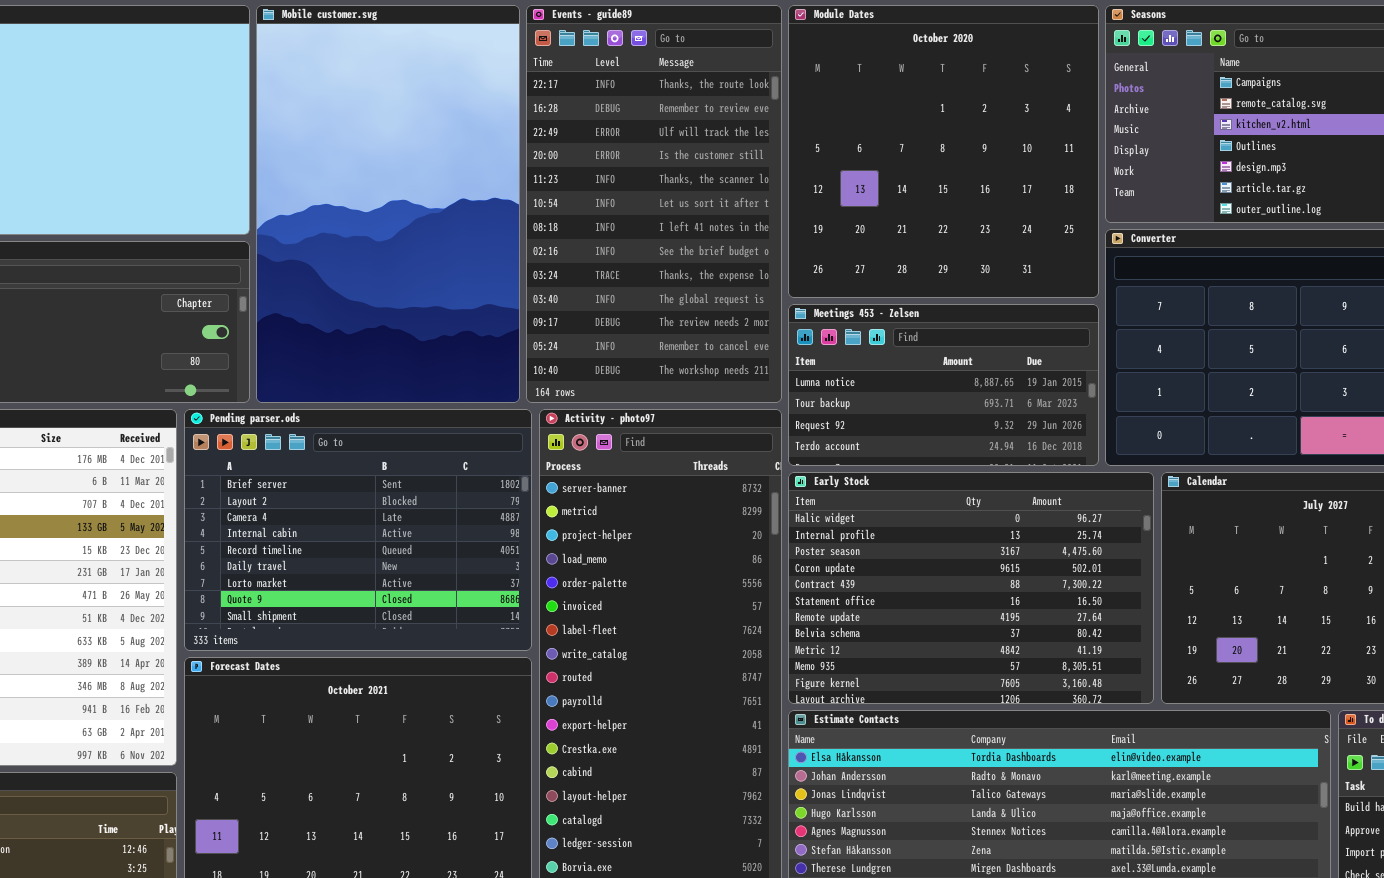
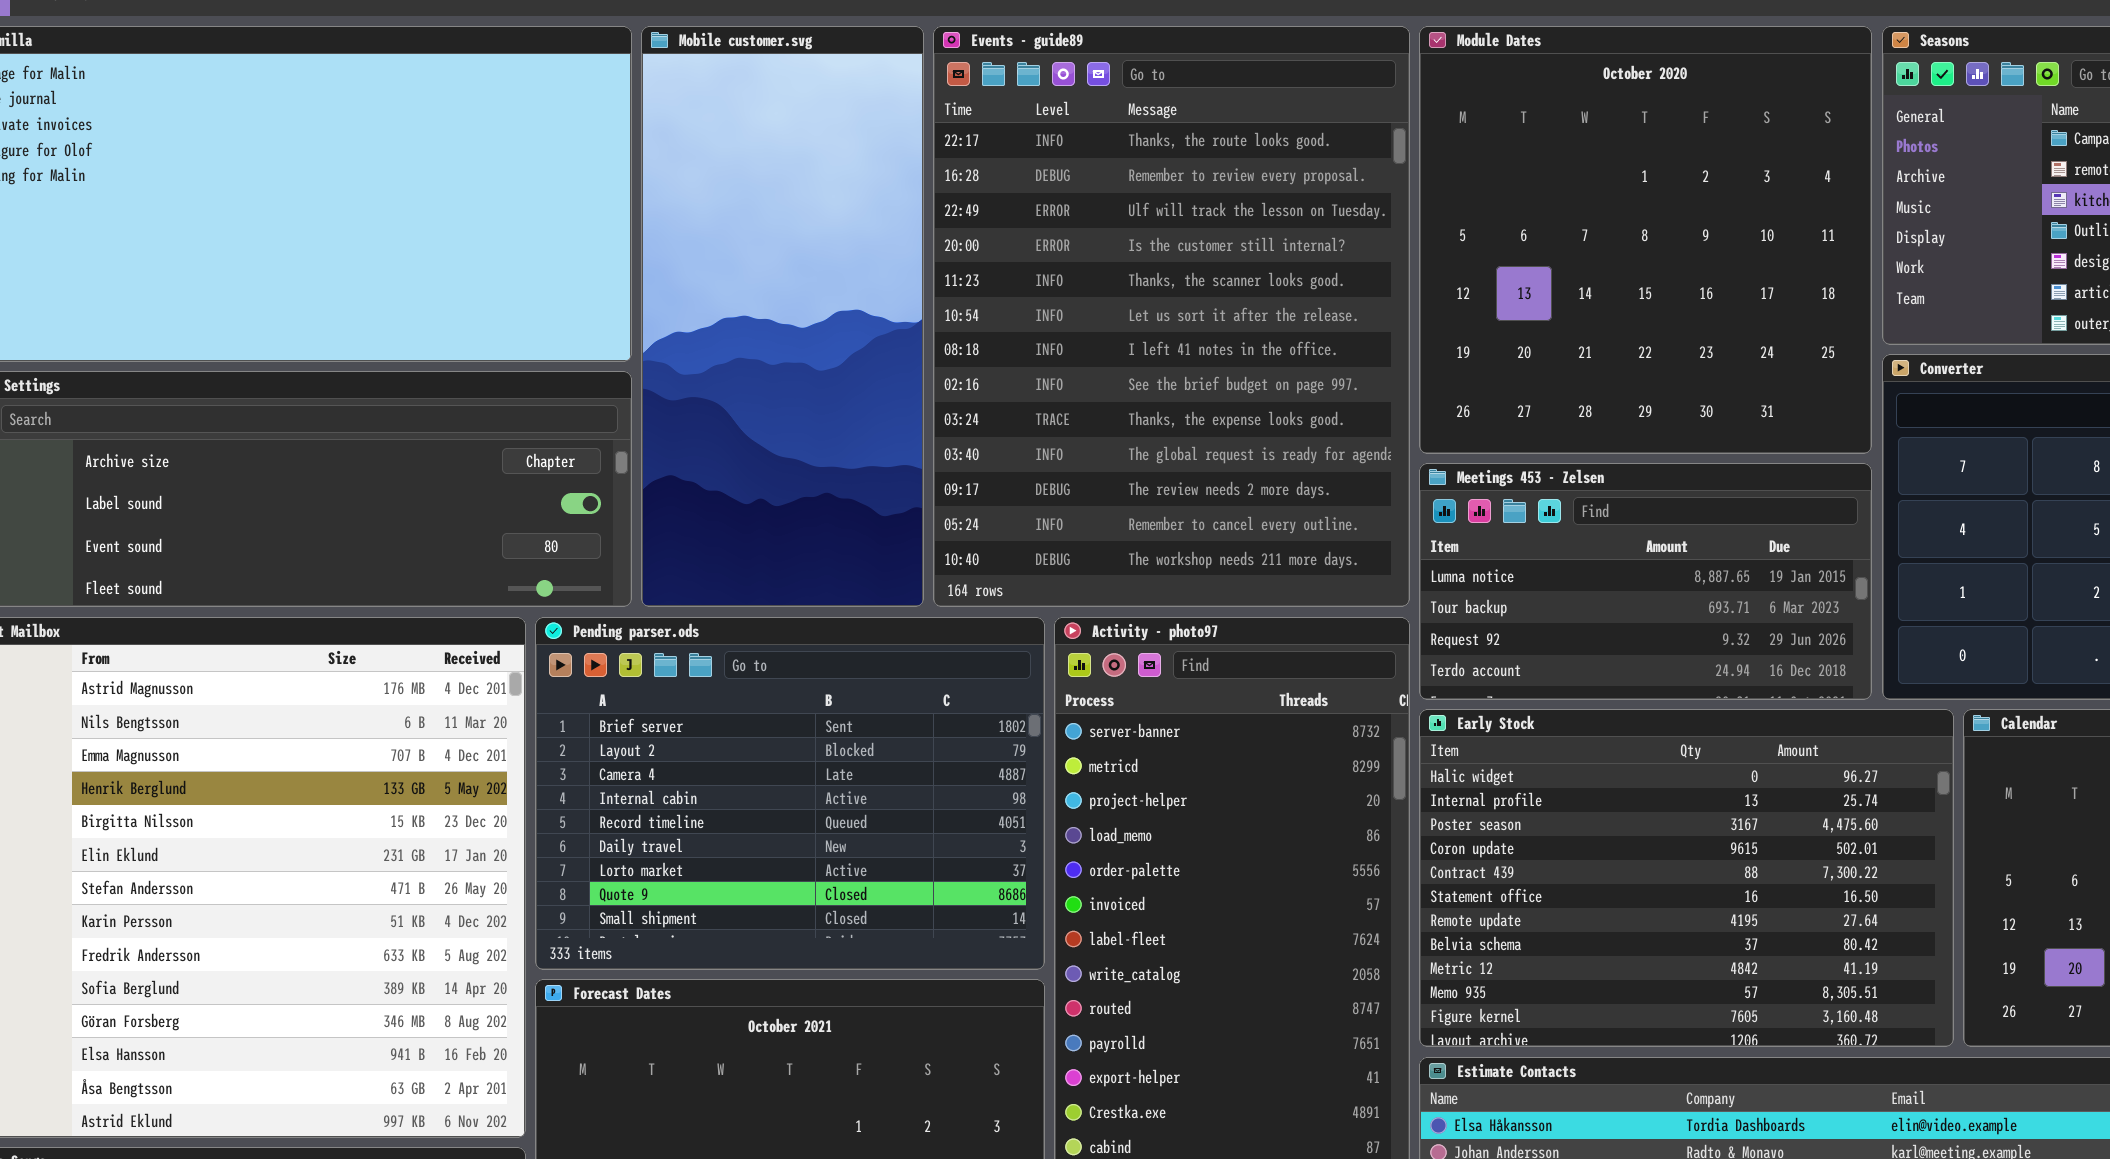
Mobile customer.svg: [256,5,520,403] -> [641,26,924,607], resized
Events - guide89: [526,5,782,403] -> [933,26,1410,607], resized

